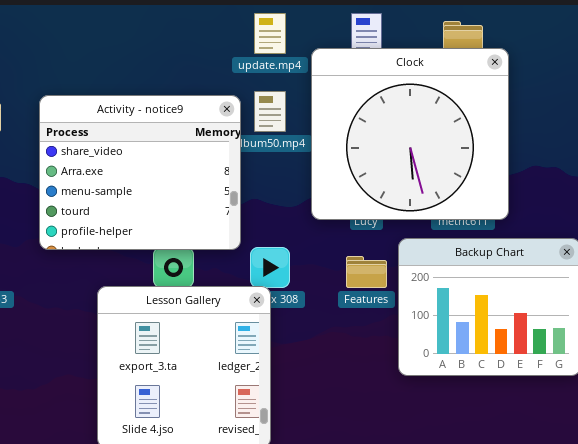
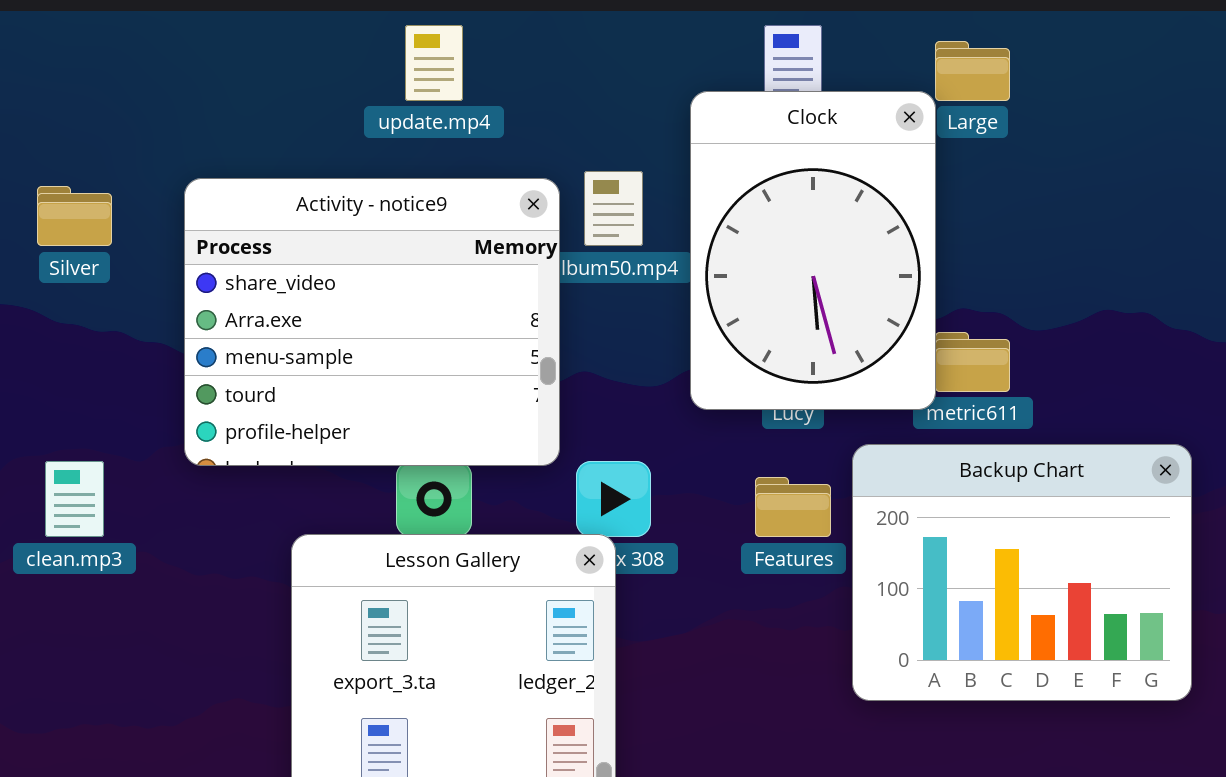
update.mp4: [254,13,286,54] -> [405,25,463,101], moved
Clock: [311,48,509,220] -> [690,91,936,410], resized

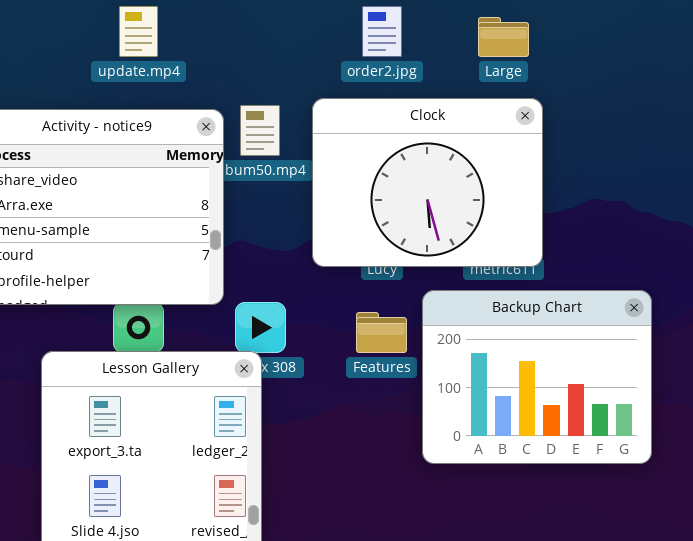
Clock: [690,91,936,410] -> [312,98,543,267], resized

